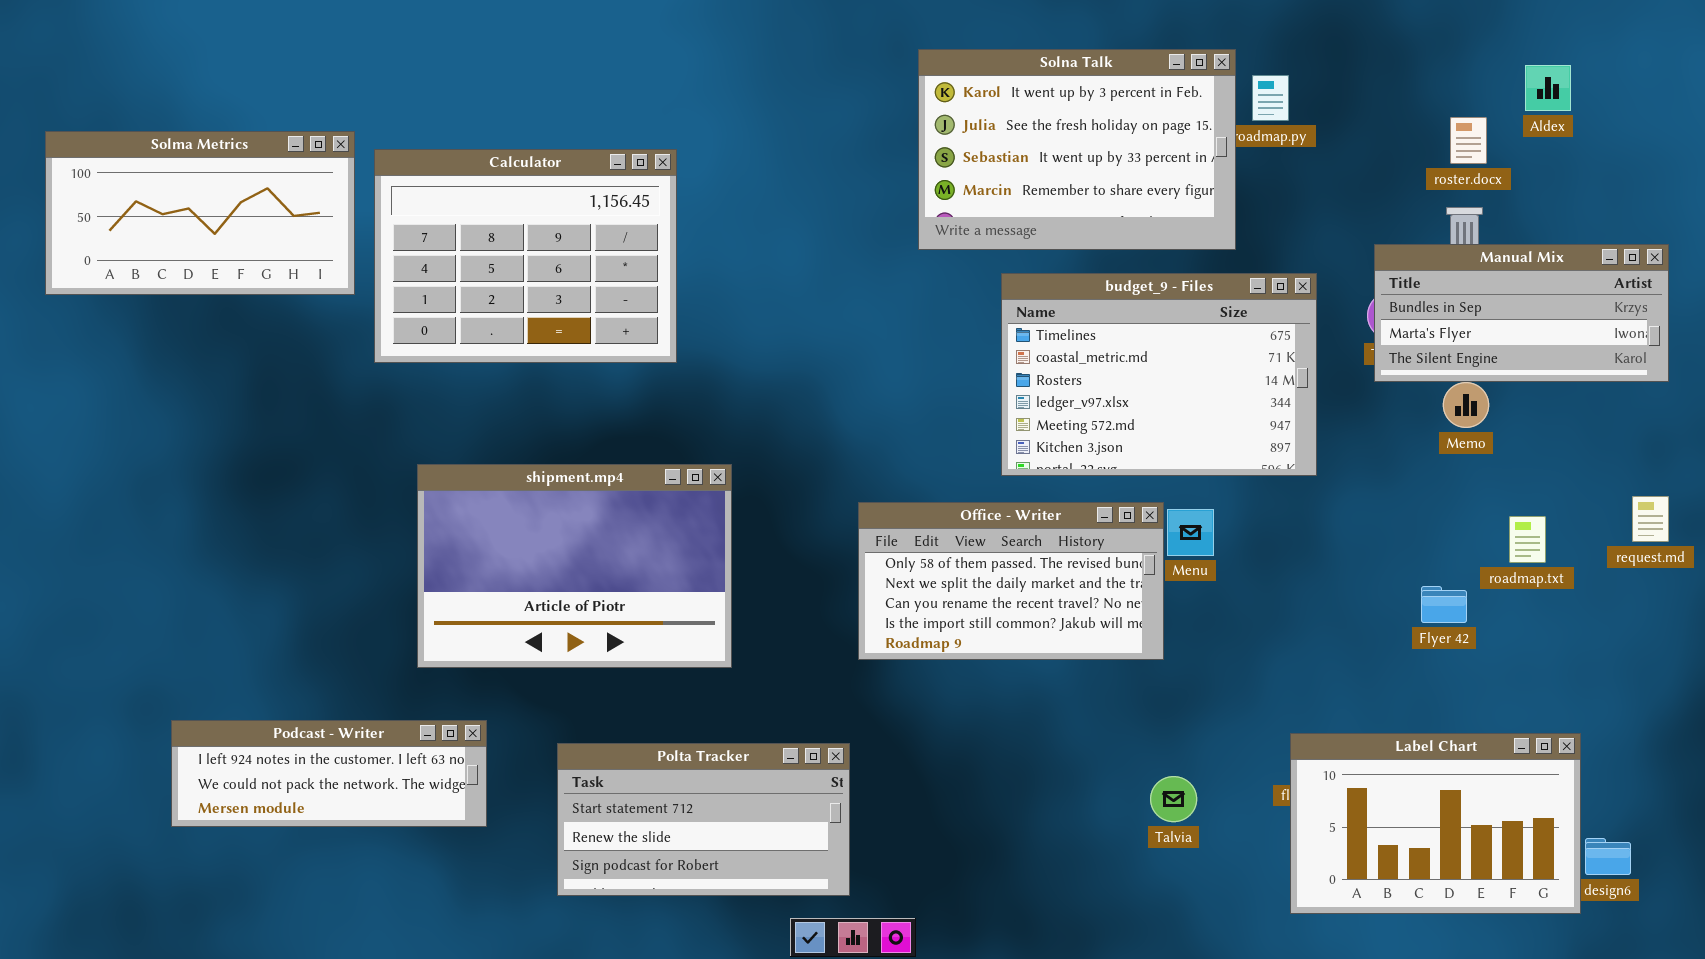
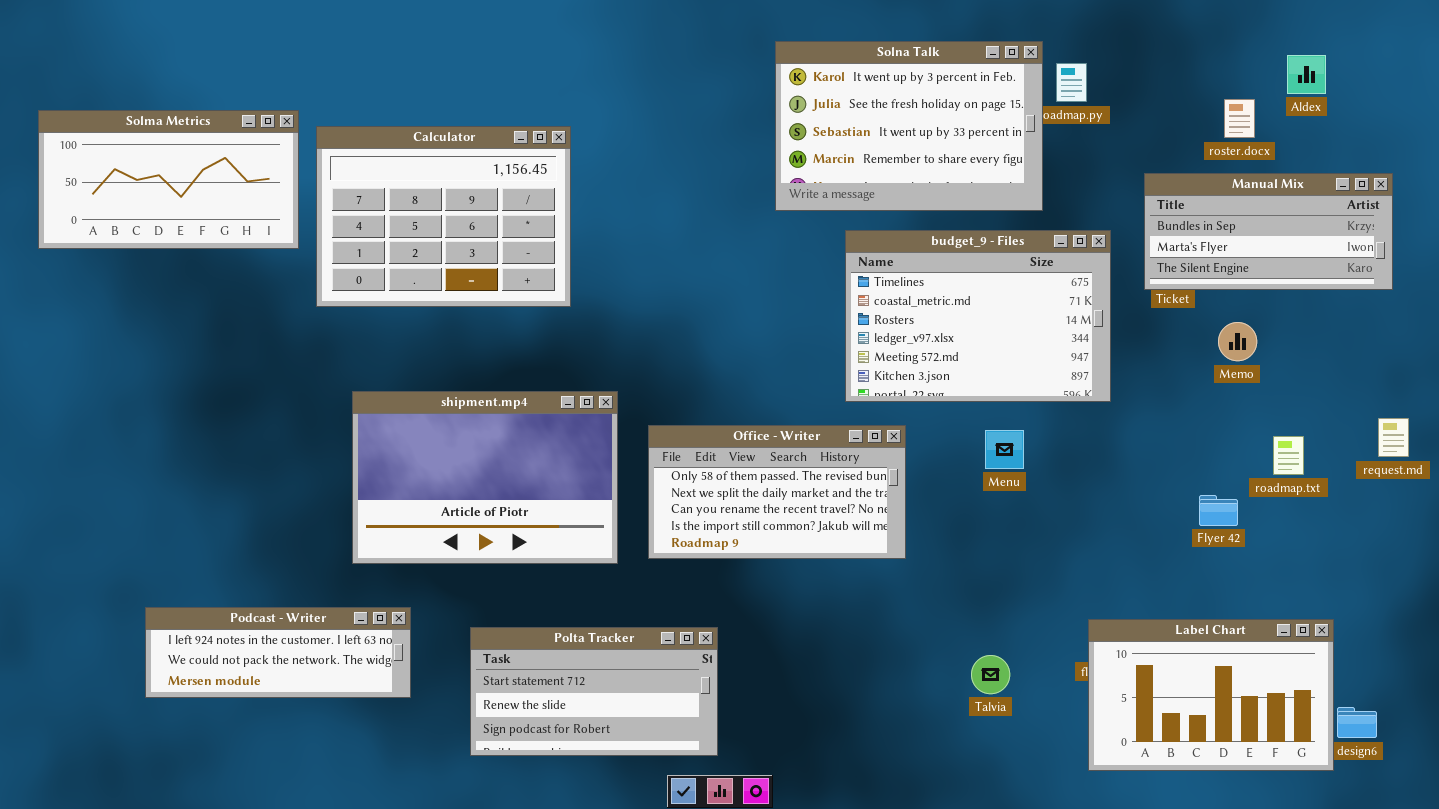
Manual Mix: [1374,244,1669,382] -> [1144,173,1393,290], moved
Office - Writer: [858,502,1164,660] -> [648,425,906,559], moved

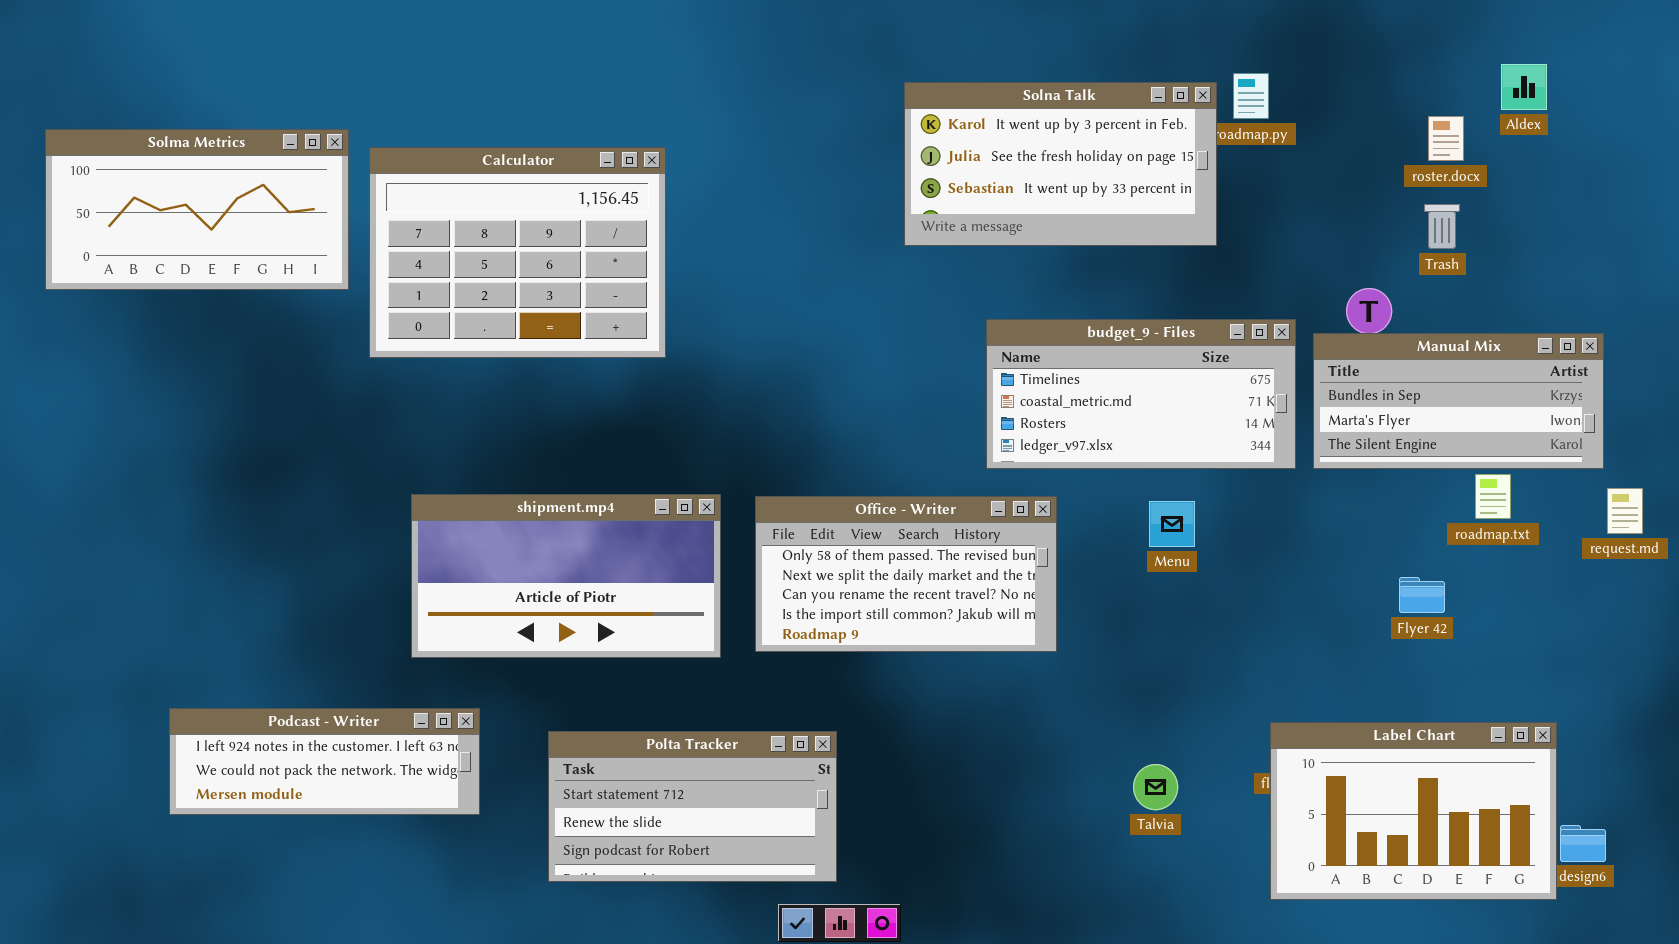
Solna Talk: [775,41,1043,211] -> [904,82,1217,246], resized
Manual Mix: [1144,173,1393,290] -> [1313,333,1604,469], moved
budget_9 - Files: [845,230,1111,402] -> [986,319,1296,469], resized
shipment.mp4: [352,391,618,564] -> [411,494,721,658], resized
roadmap.txt: [1273,436,1304,475] -> [1475,474,1511,519], moved

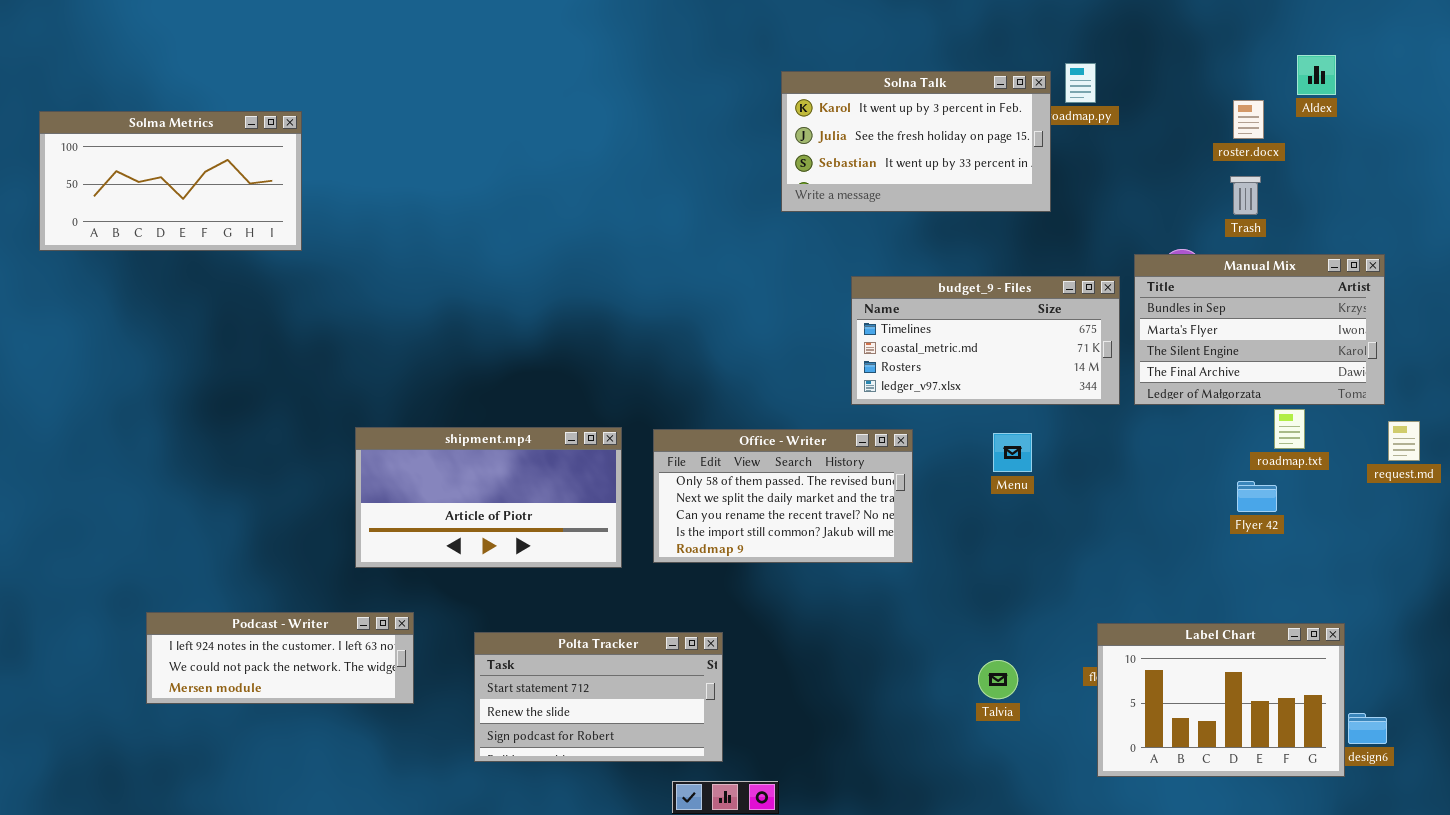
Calculator: [369,147,666,358] -> none, closed
Manual Mix: [1313,333,1604,469] -> [1134,254,1385,405], resized
Flyer 42: [1399,577,1445,613] -> [1237,481,1277,512], moved

